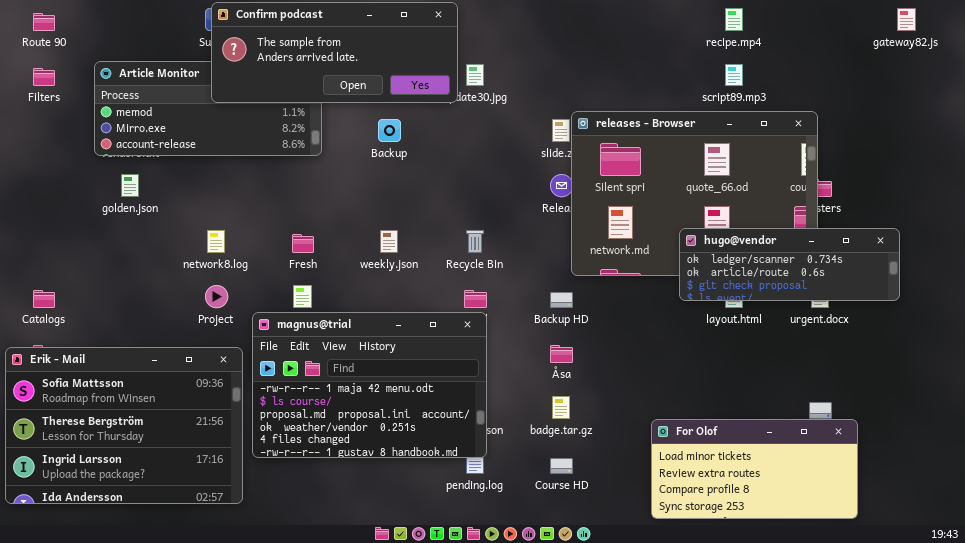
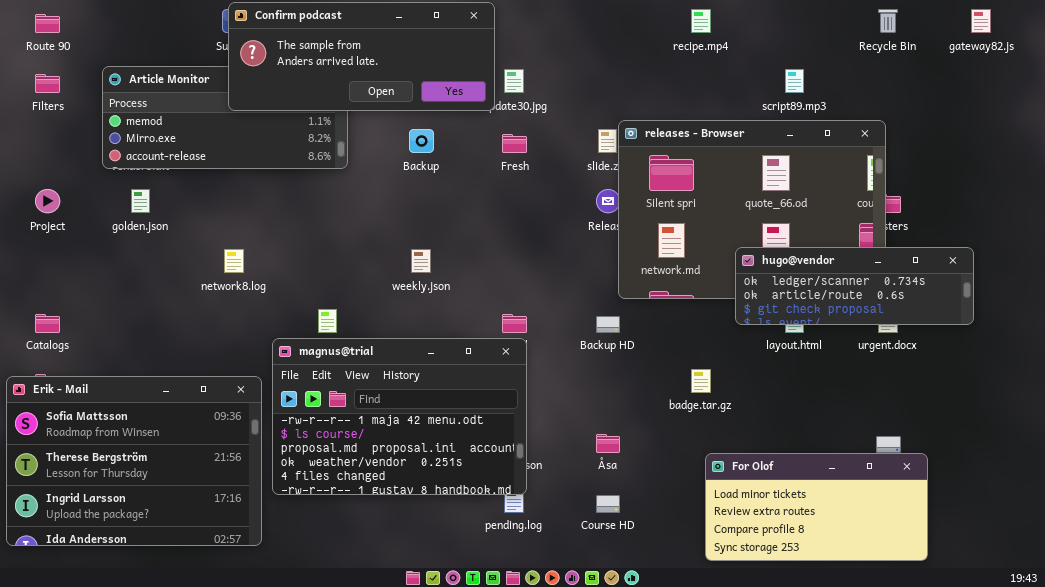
recipe.mp4: [725,8,743,31] -> [691,9,711,33], moved
Recycle Bin: [466,230,484,253] -> [878,9,898,33], moved
Fresh: [292,234,314,253] -> [502,134,527,153], moved
Project: [205,285,228,308] -> [35,189,60,213], moved
Åsa: [550,345,573,363] -> [596,434,620,453], moved
badge.tar.gz: [552,396,570,419] -> [691,369,711,393], moved

